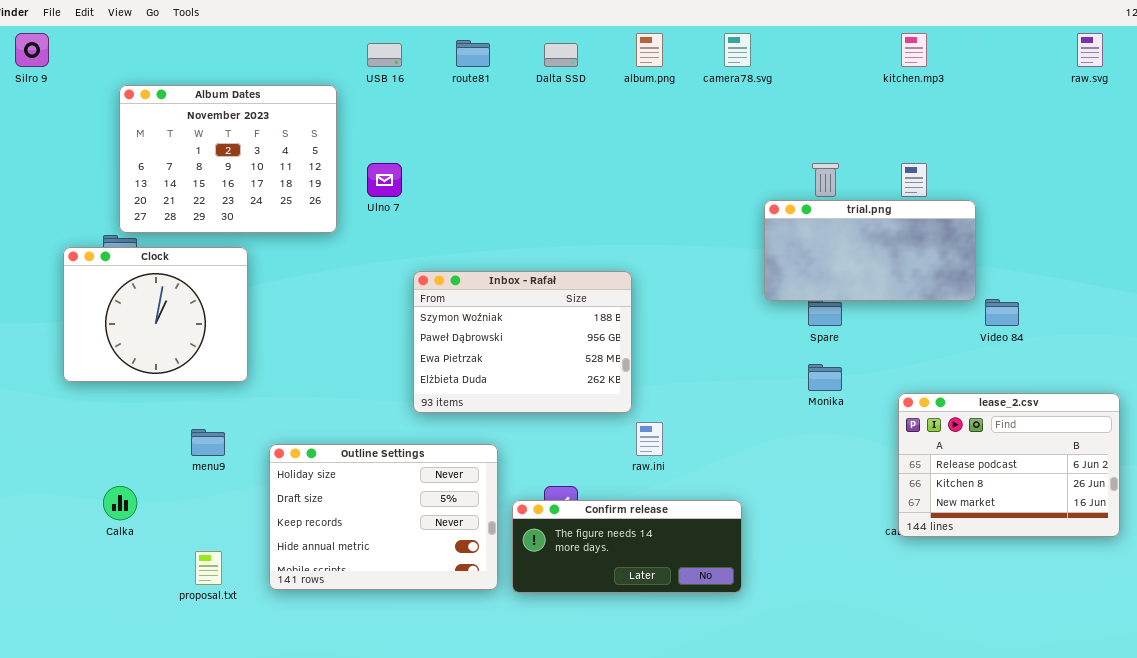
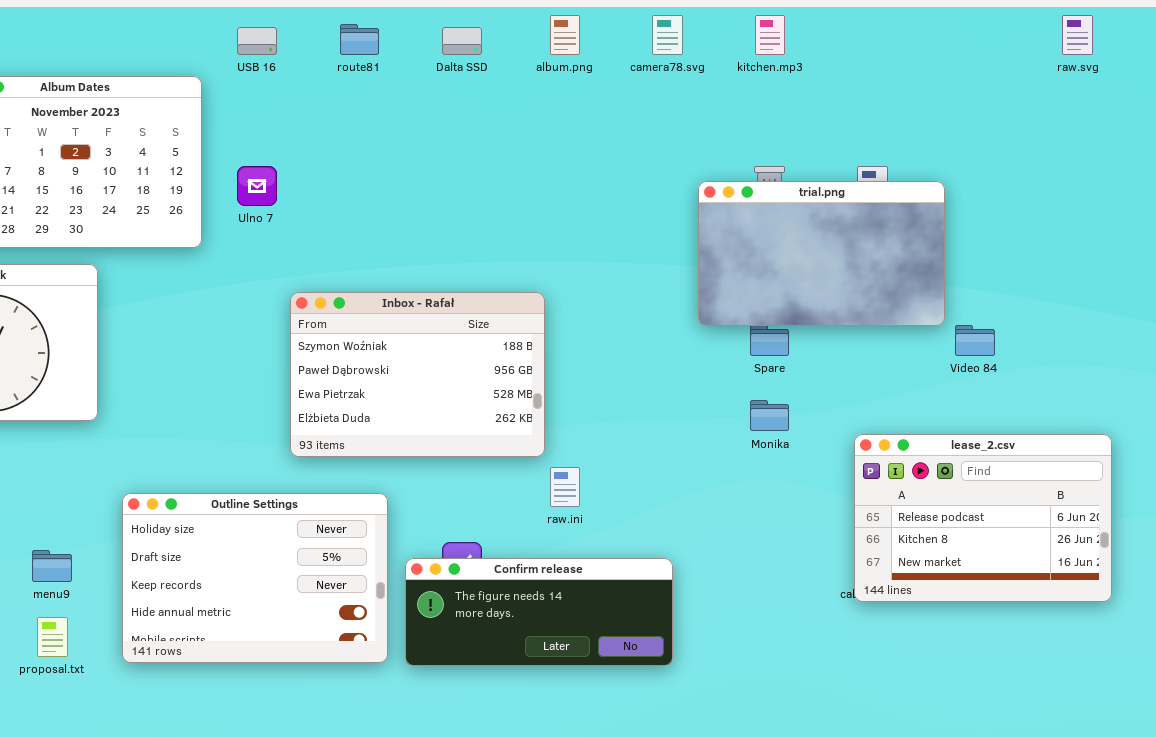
kitchen.mp3: [901,33,927,67] -> [755,15,785,55], moved
trial.png: [764,200,976,301] -> [698,181,945,326], resized
menu9: [191,429,225,456] -> [32,550,72,582], moved

